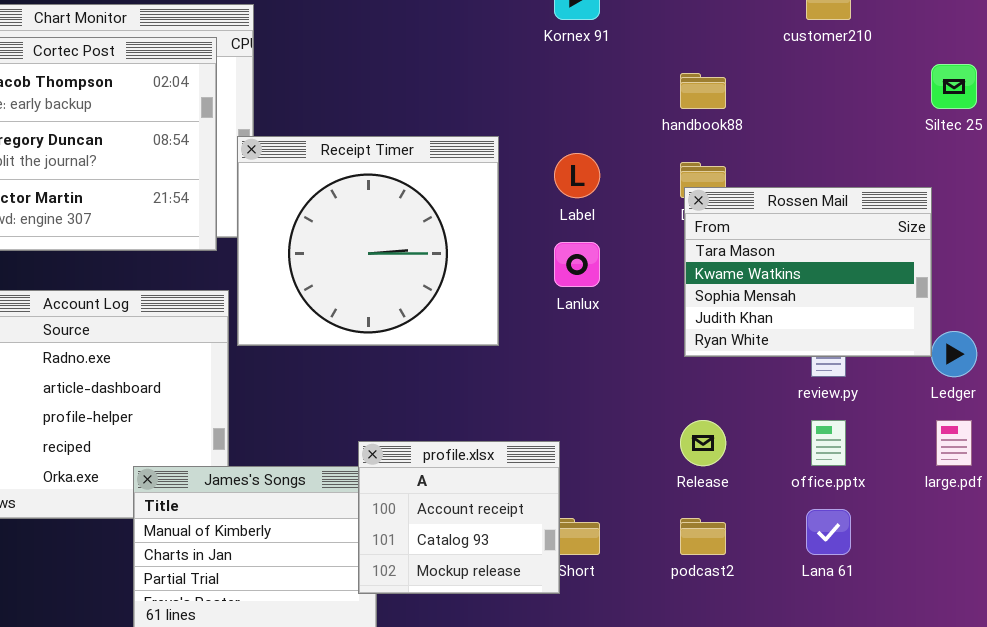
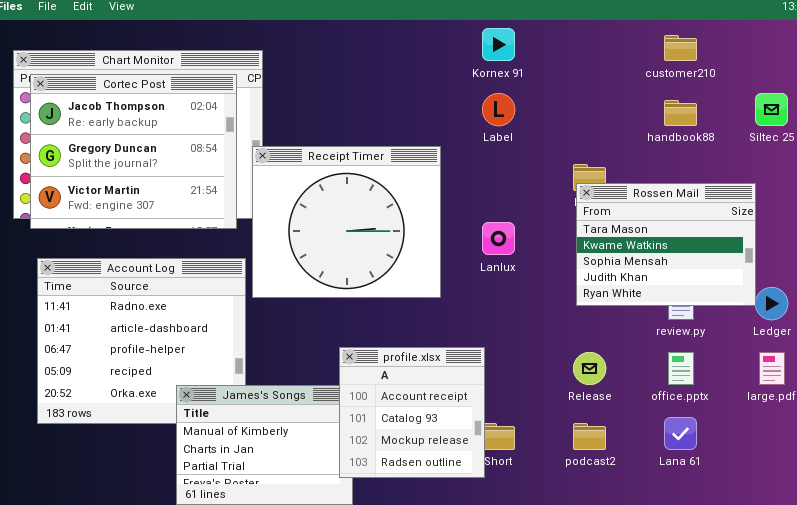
handbook88: [680,73,726,109] -> [664,100,697,126], moved
Label: [554,153,600,198] -> [482,93,515,126], moved
profile.xlsx: [358,441,560,594] -> [339,347,485,478], resized

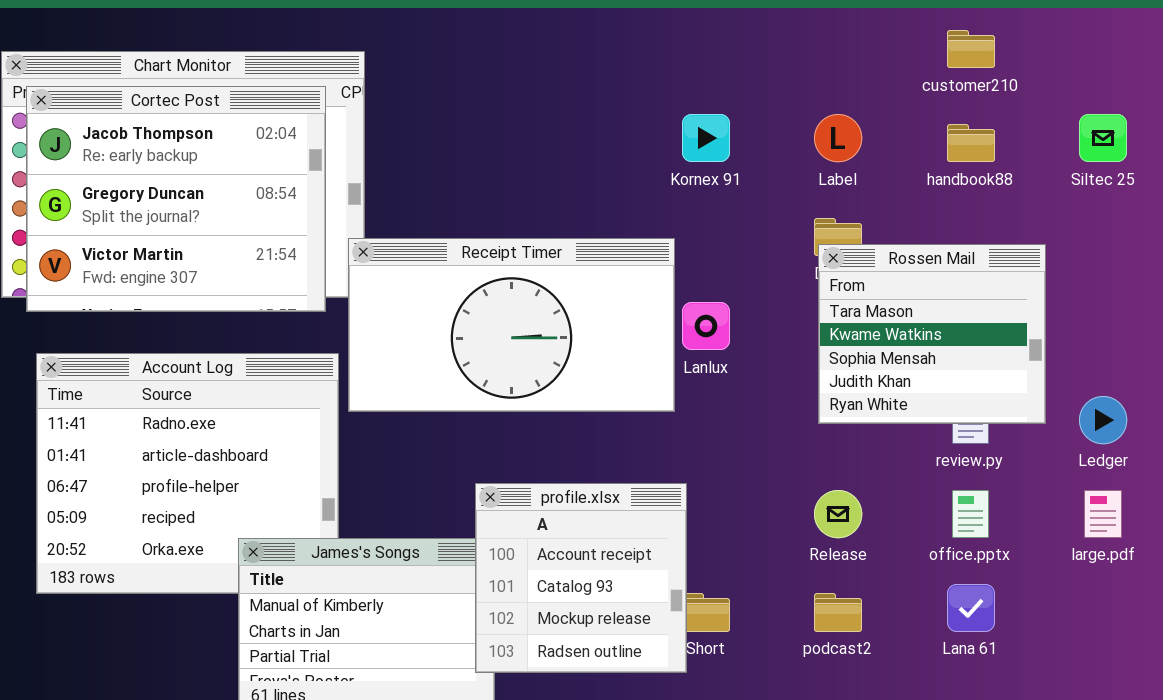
Kornex 91: [482,28,515,61] -> [682,114,730,162], moved
Label: [482,93,515,126] -> [814,114,862,162], moved
Receipt Timer: [252,146,441,298] -> [348,238,675,412], resized
Rossen Mail: [576,183,756,306] -> [818,244,1046,424], resized

